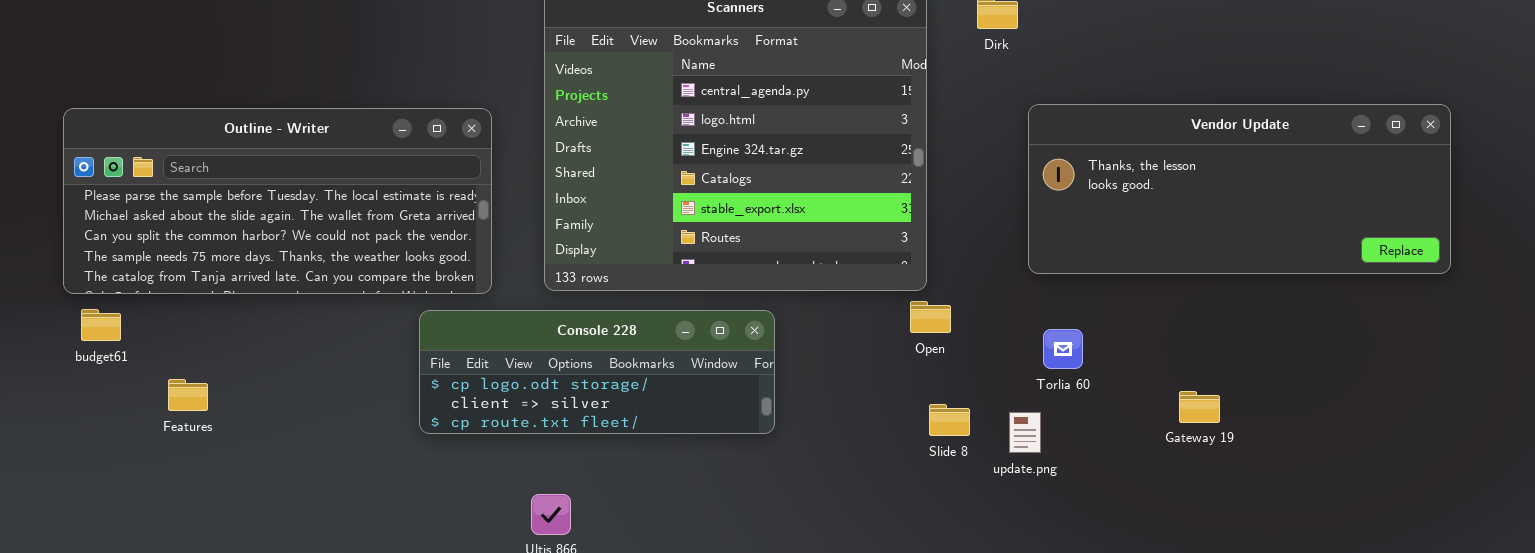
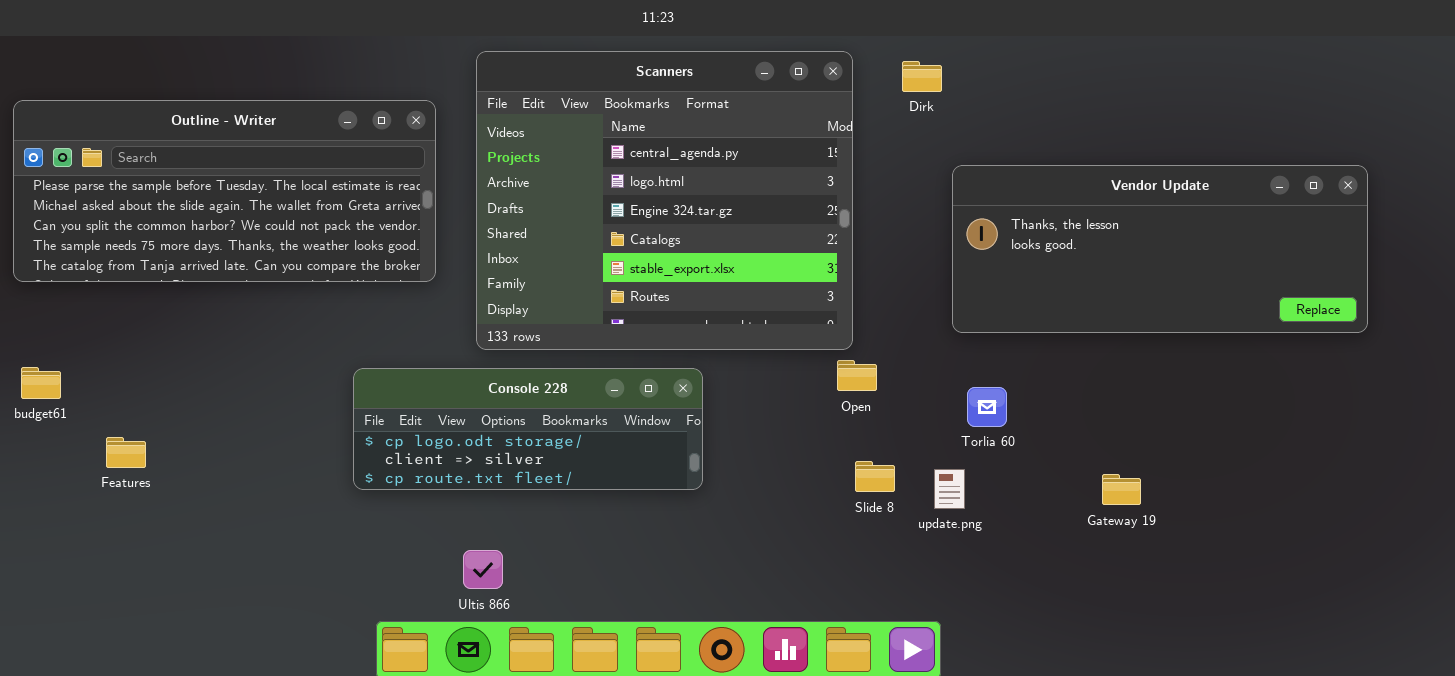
Outline - Writer: [63,108,492,294] -> [13,100,436,282], moved
Gateway 19: [1179,391,1220,423] -> [1102,474,1141,505], moved

